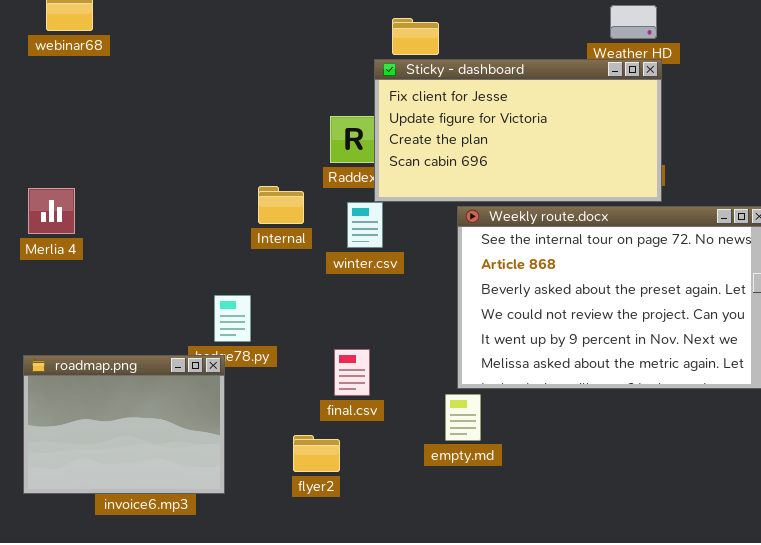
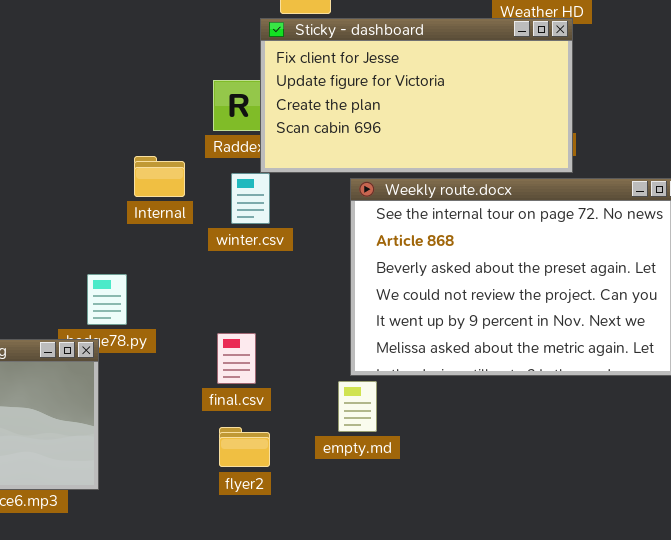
flyer2: [293,435,340,472] -> [219,427,270,467], moved

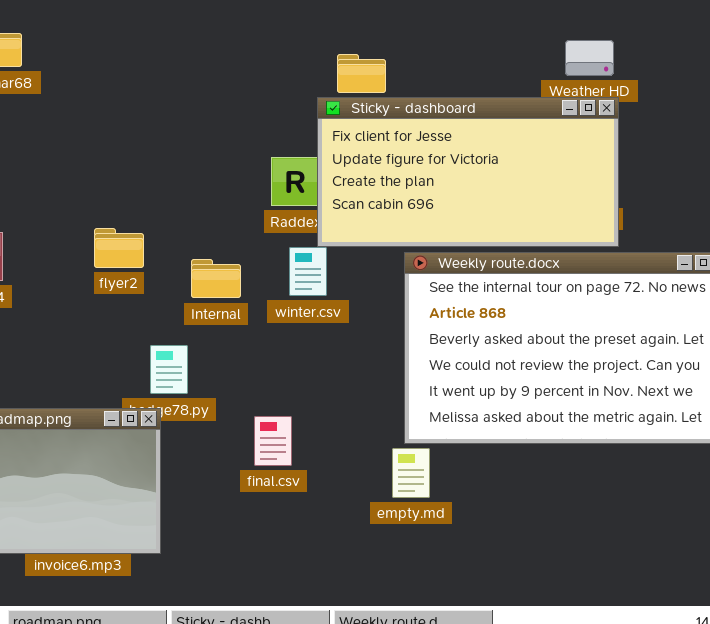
Internal: [134,156,185,197] -> [191,259,241,298], moved
final.csv: [217,333,256,384] -> [254,416,292,466], moved
flyer2: [219,427,270,467] -> [94,228,144,268], moved

